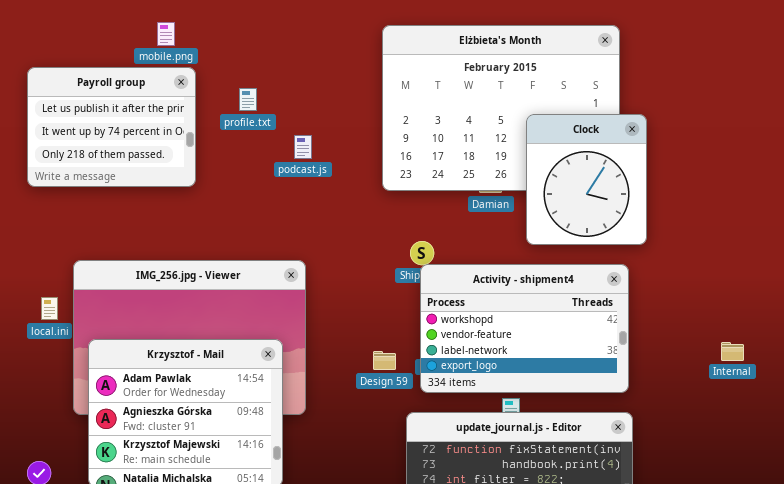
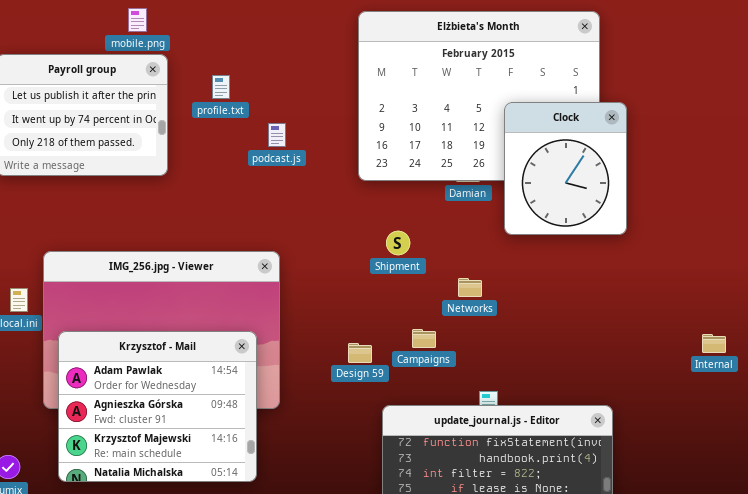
Activity - shipment4: [420,264,629,393] -> none, closed

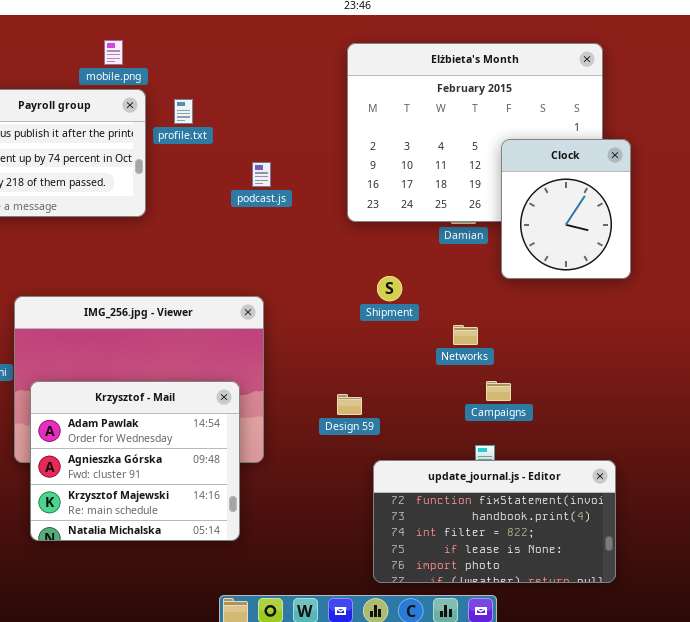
profile.txt: [212,75,230,99] -> [174,99,193,124], moved
Campaigns: [412,329,436,348] -> [486,381,511,401], moved

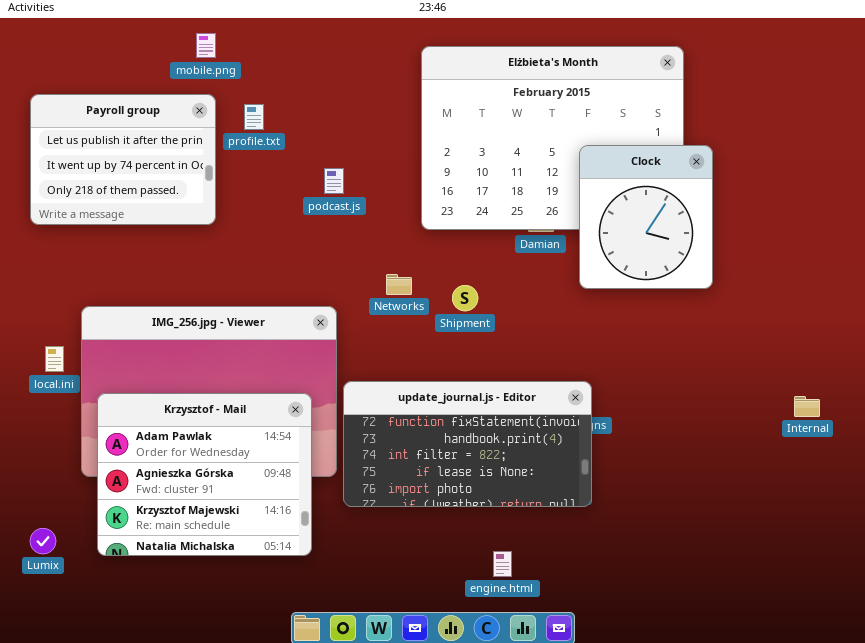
mobile.png: [104,40,123,65] -> [196,33,216,58], moved
Networks: [453,325,478,345] -> [386,274,412,295], moved
update_journal.js - Editor: [373,460,616,583] -> [343,381,592,507], moved

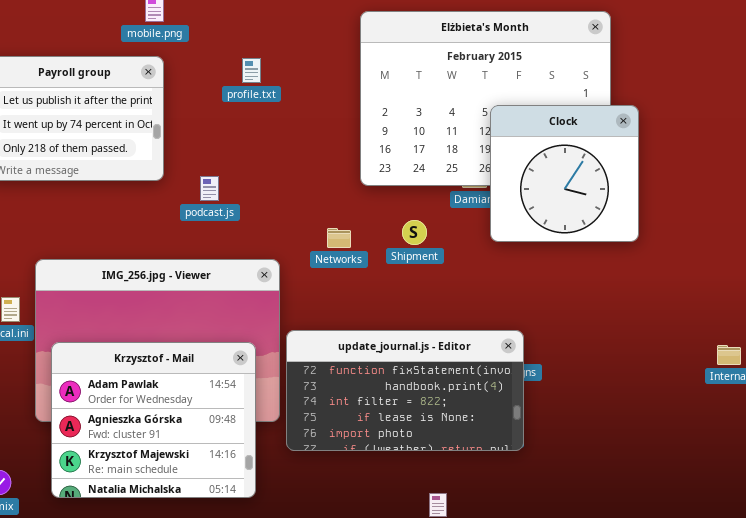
profile.txt: [244,104,264,130] -> [242,58,261,83], moved
Clock: [579,145,713,289] -> [490,105,639,242], resized
podcast.js: [324,168,344,194] -> [200,176,219,201], moved
Shipment: [452,285,478,311] -> [402,220,427,245], moved

